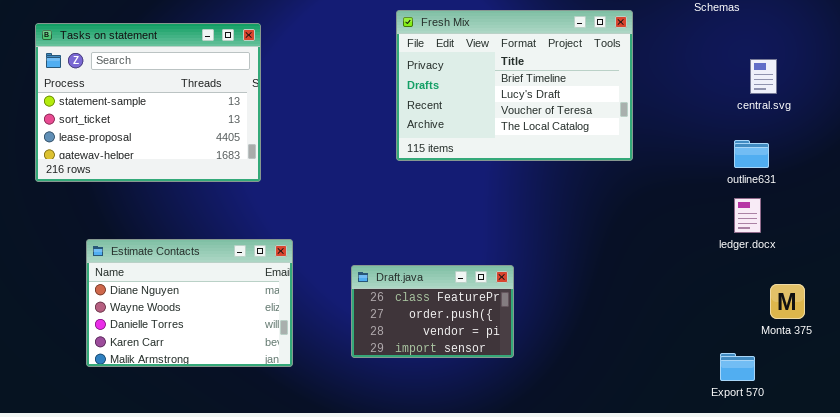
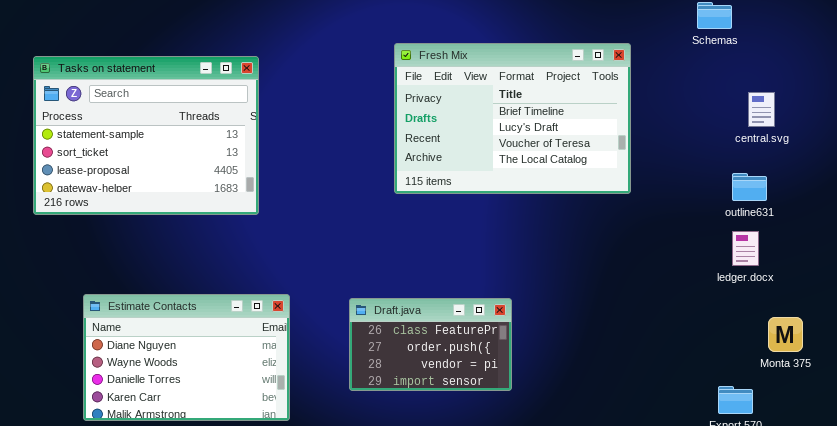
Estimate Contacts: [86,239,293,367] -> [83,294,290,421], moved

